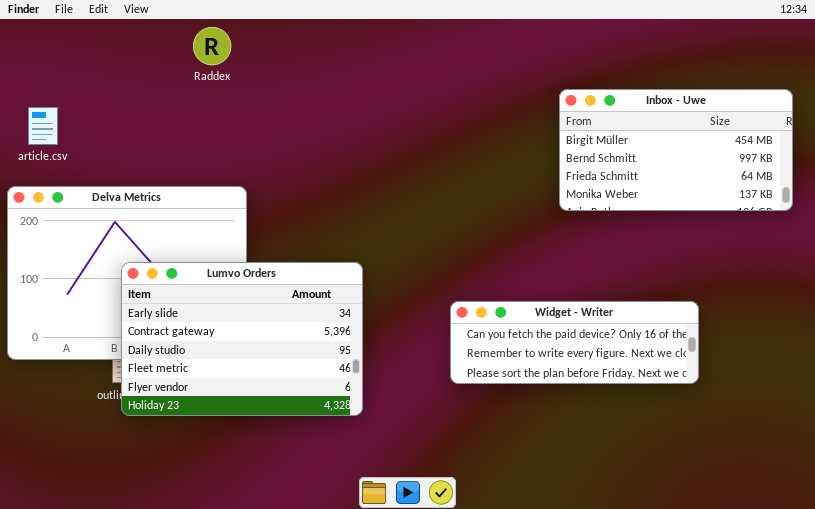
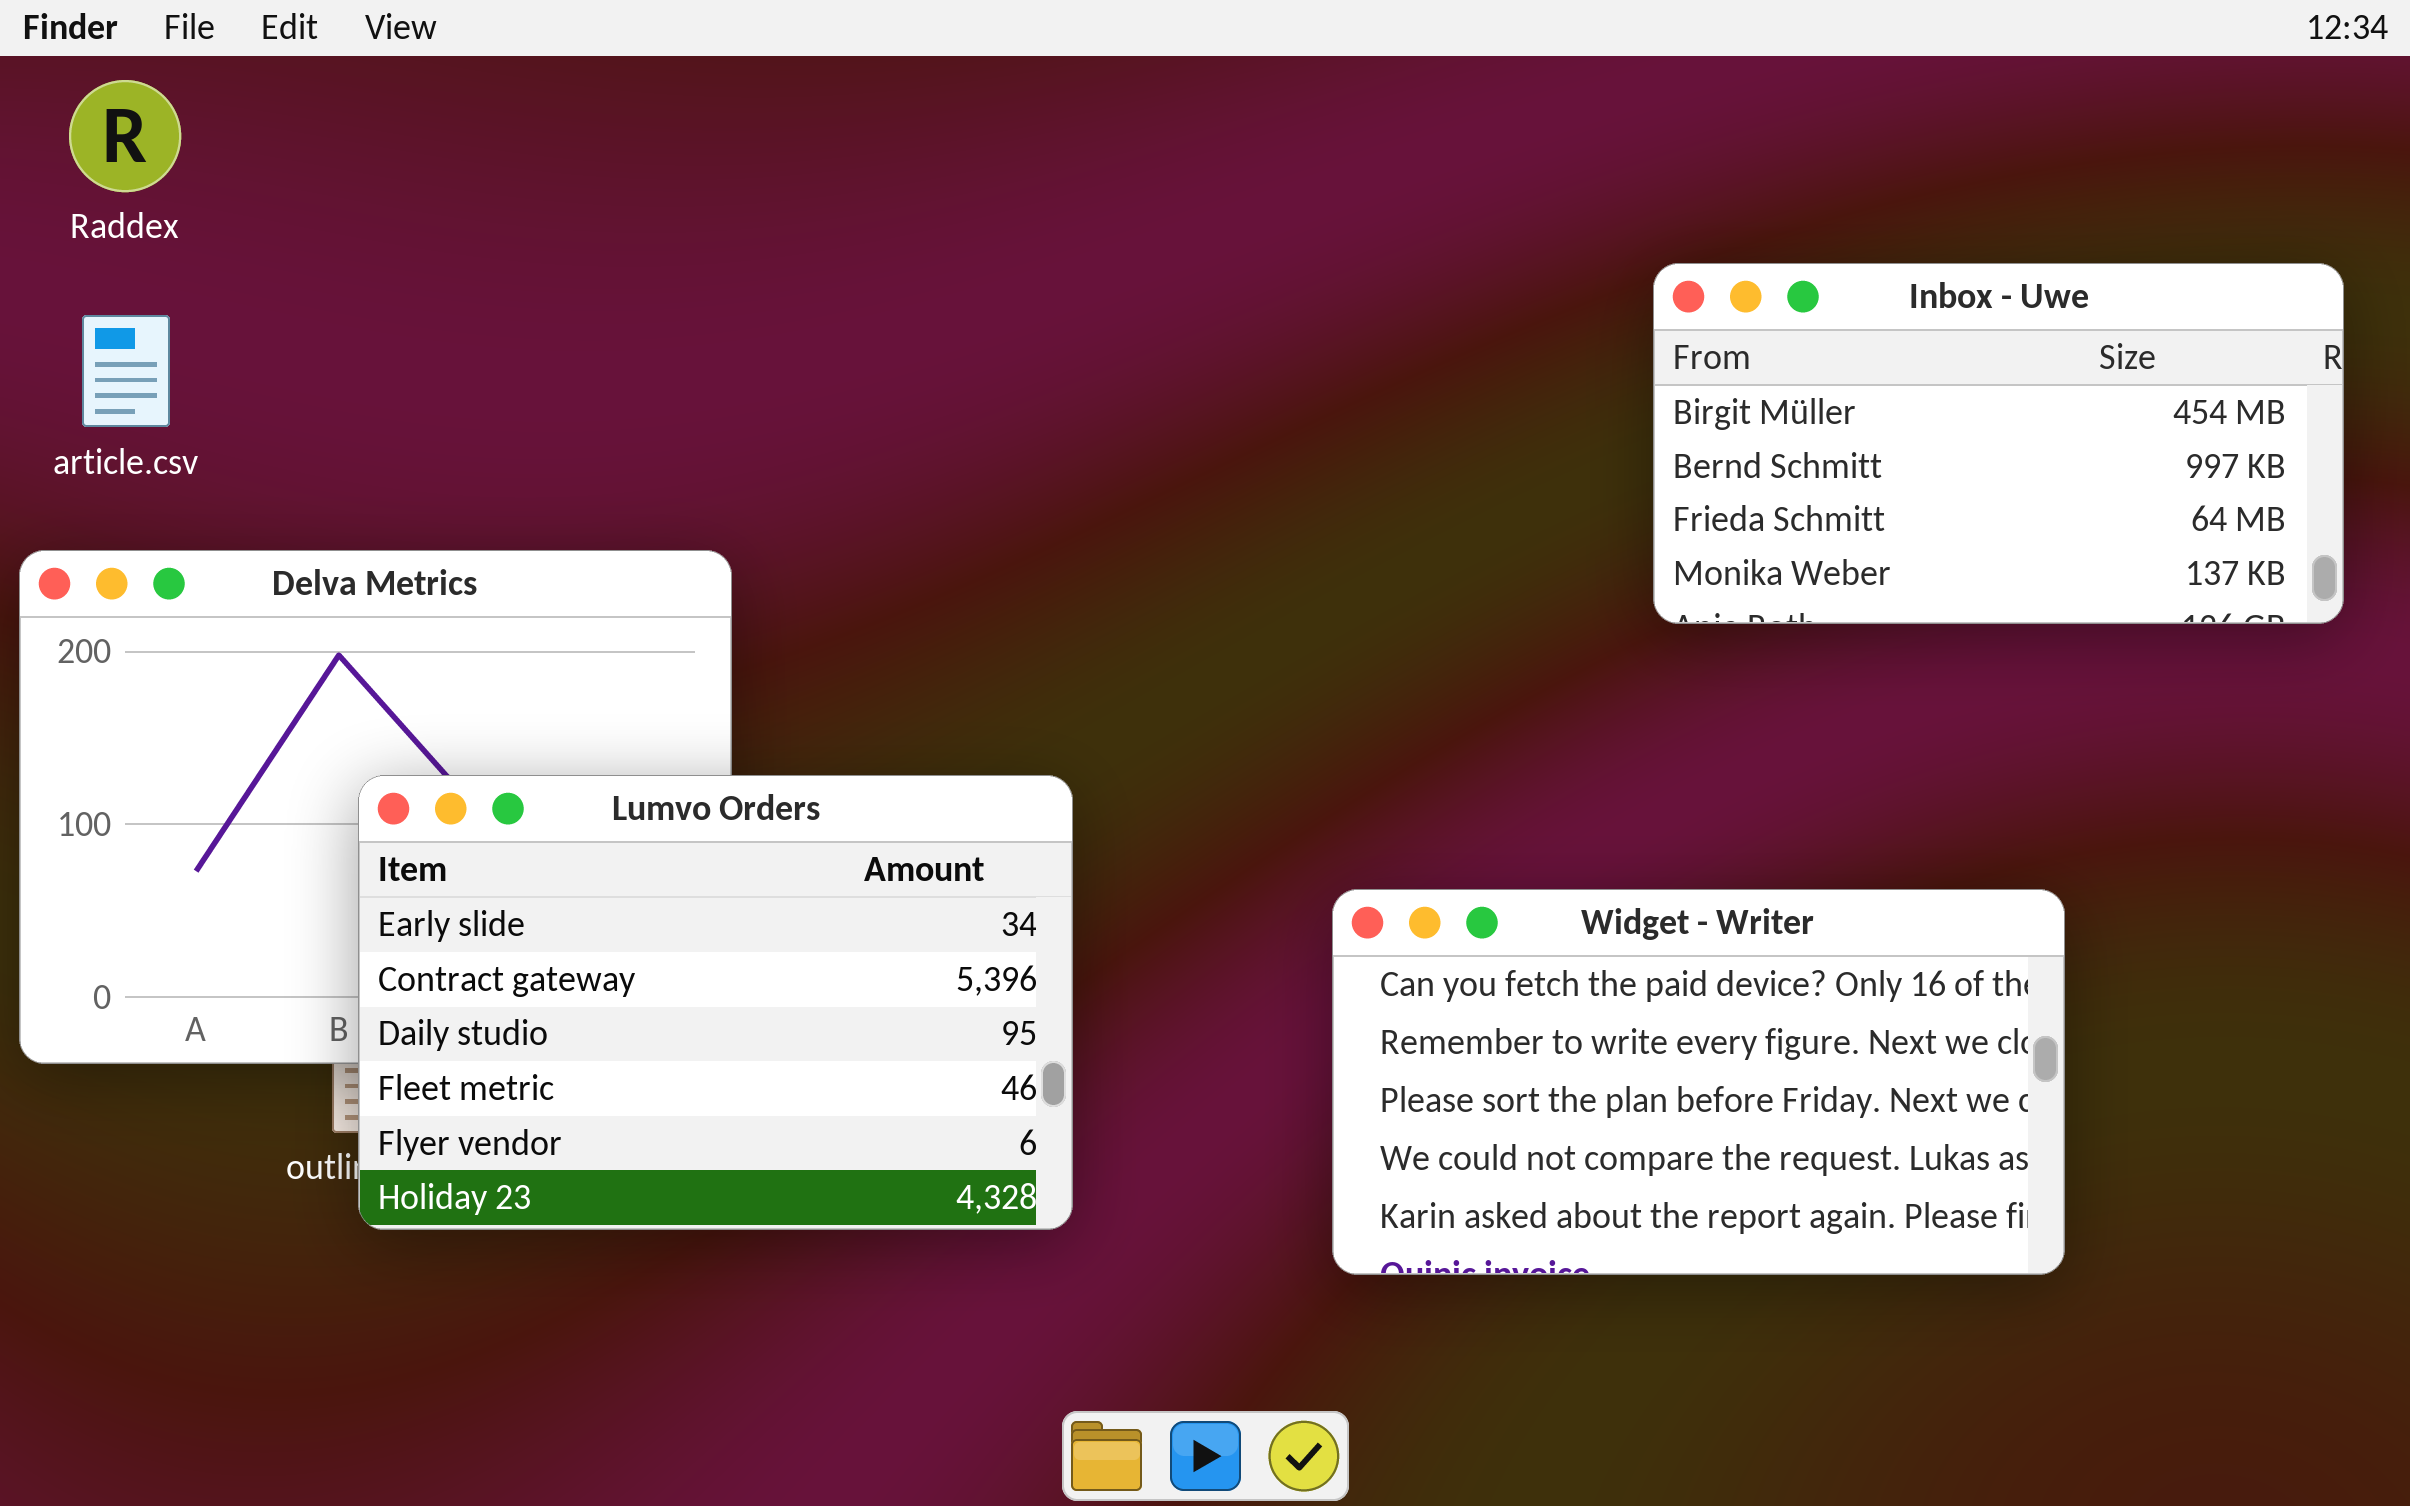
Raddex: [193,27,231,65] -> [69,80,181,192], moved
Widget - Writer: [450,301,699,384] -> [1332,889,2065,1275], resized

